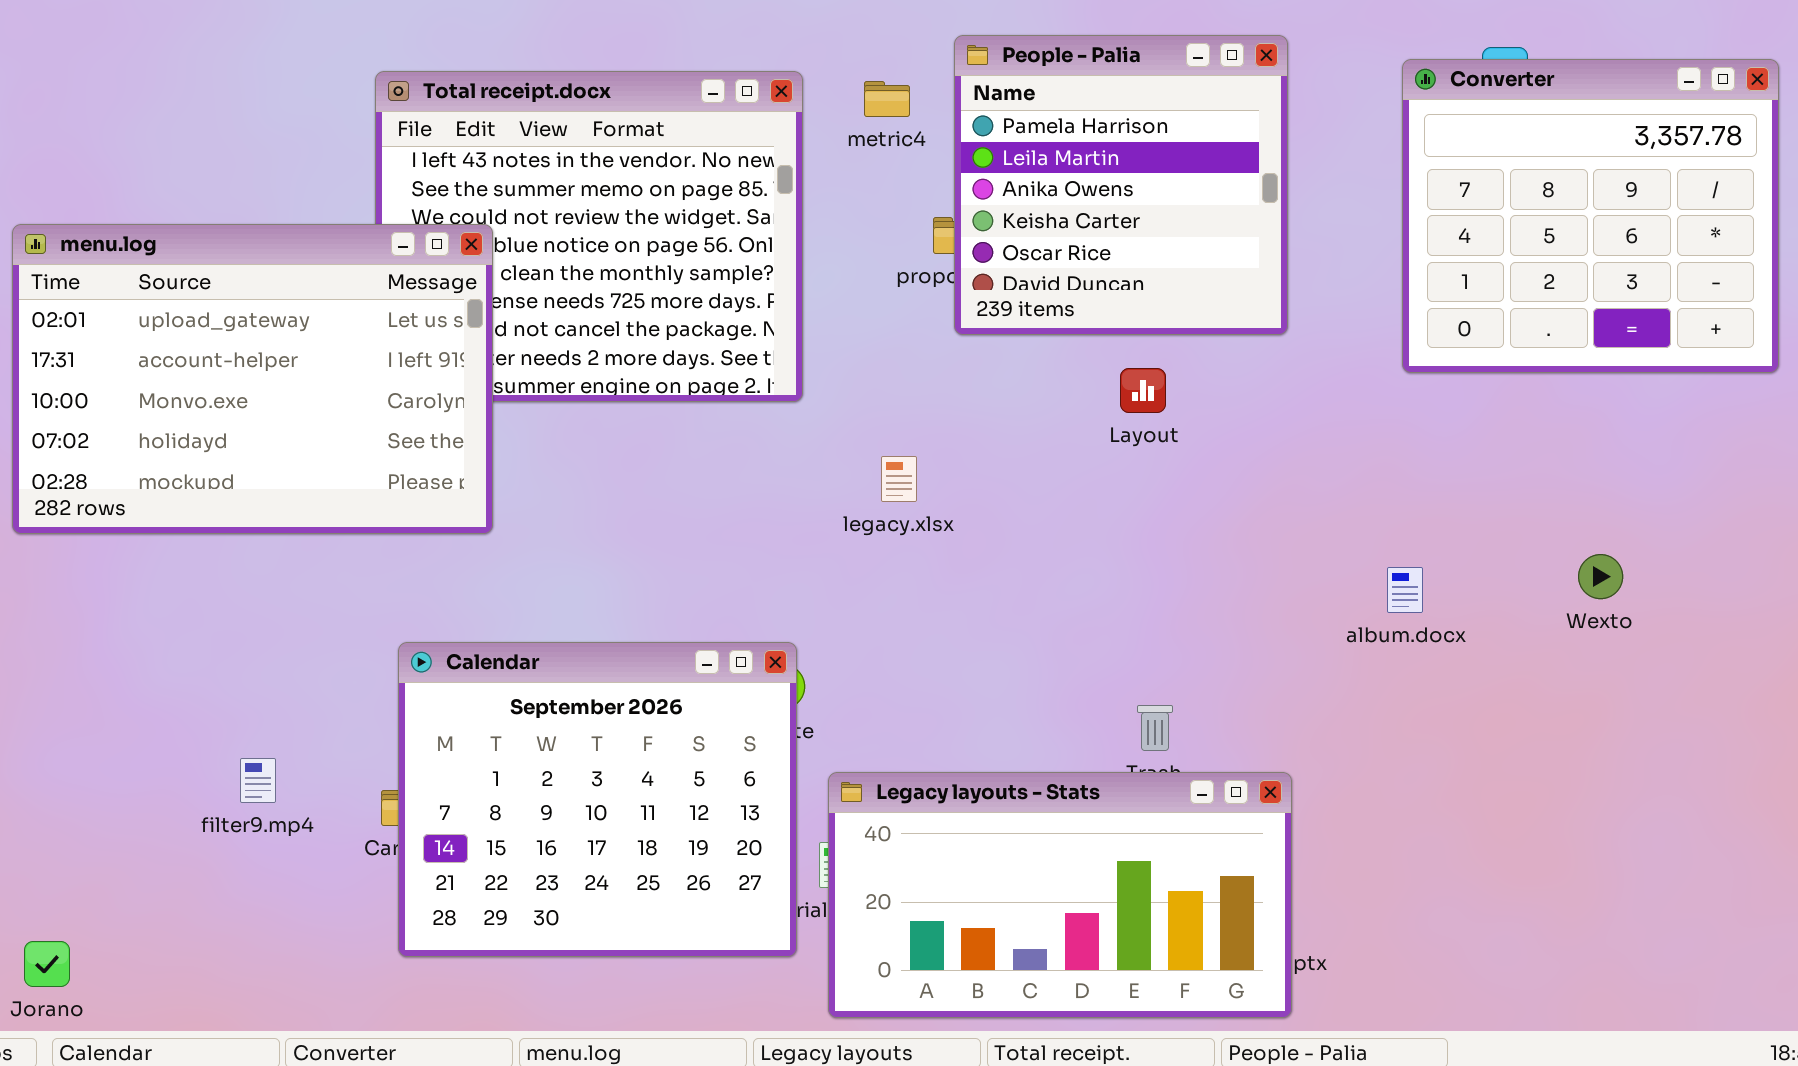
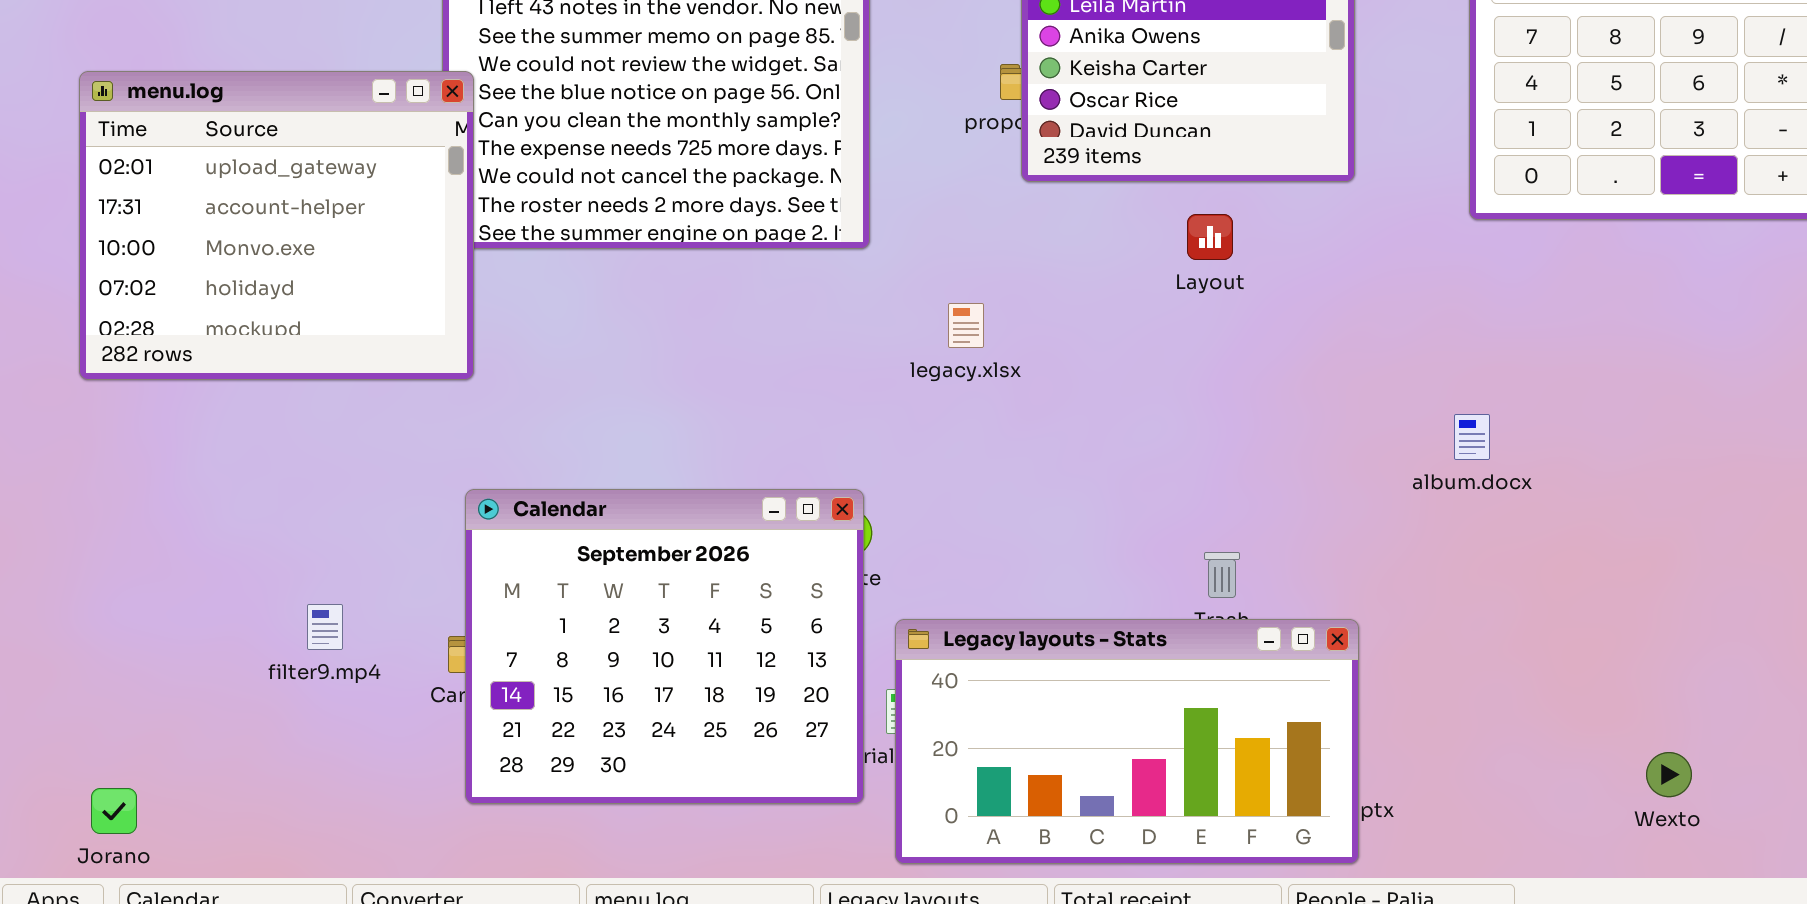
menu.log: [12,224,493,534] -> [79,71,474,380], resized
Wexto: [1578,554,1623,599] -> [1646,752,1692,797], moved

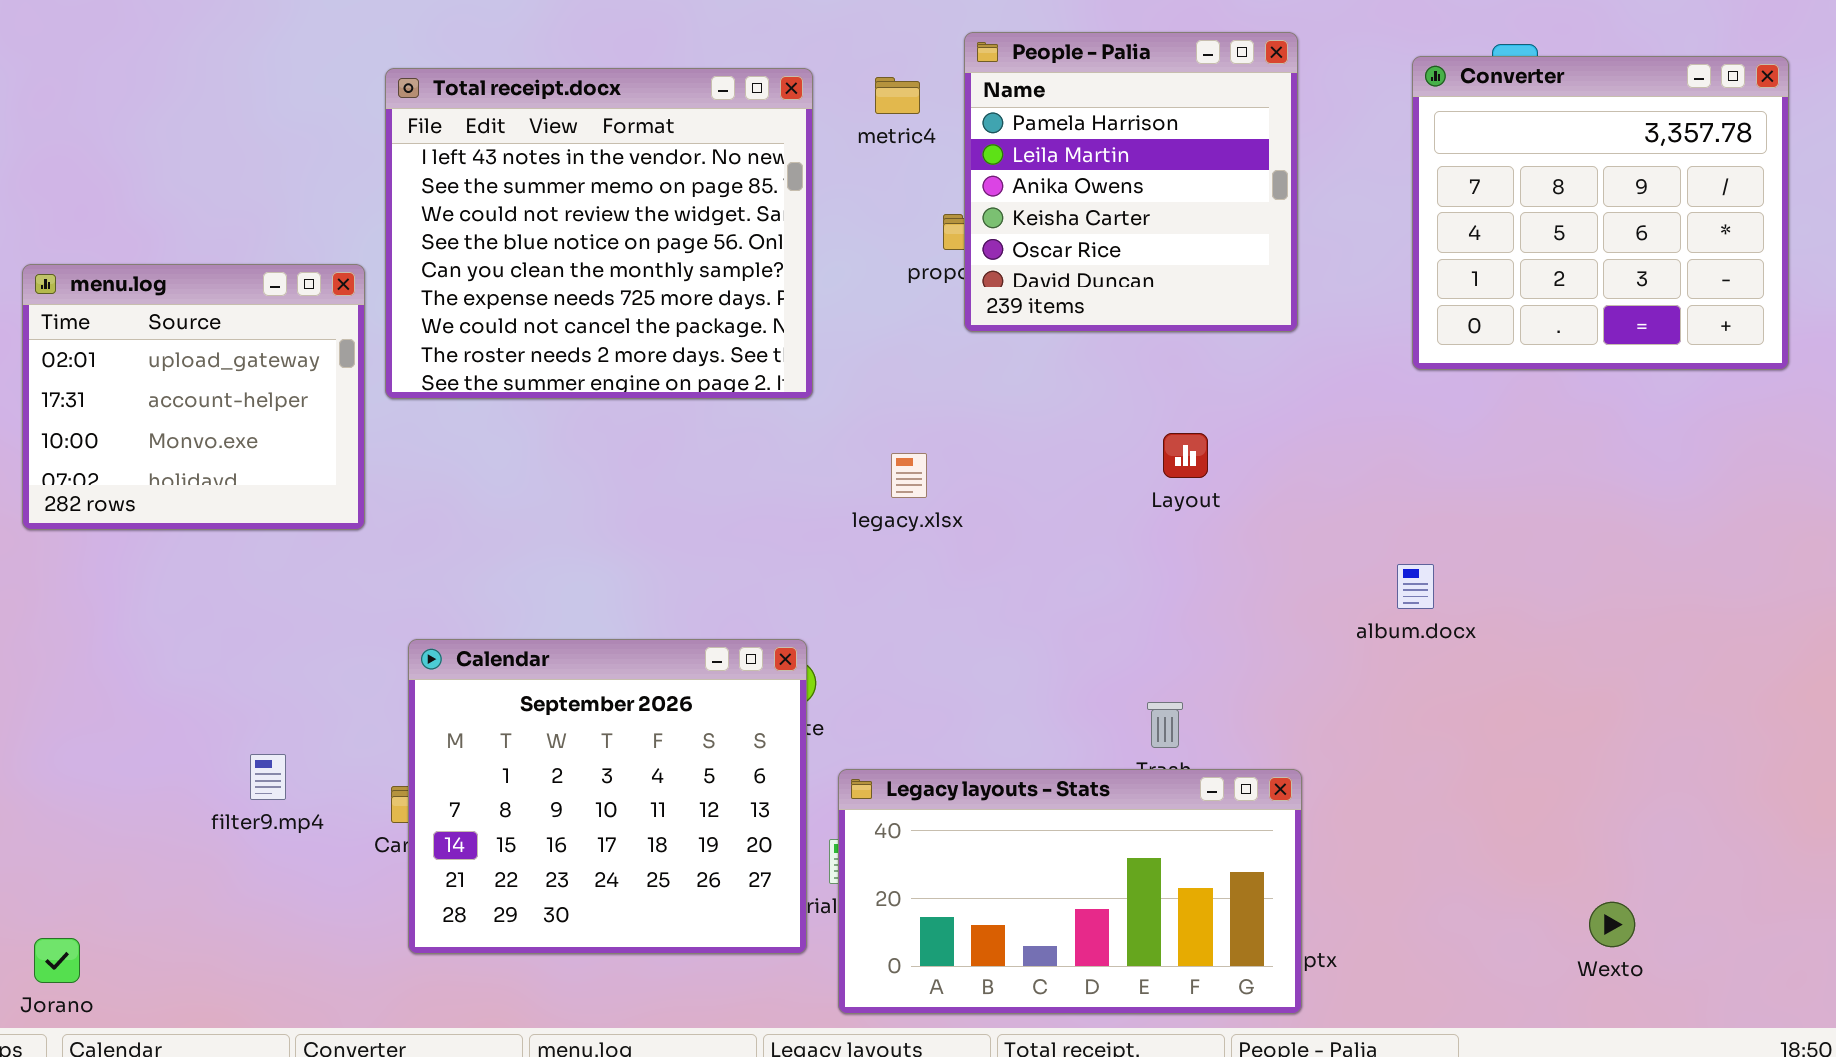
menu.log: [79,71,474,380] -> [22,264,365,530], resized
Layout: [1187,214,1233,260] -> [1163,433,1208,478], moved

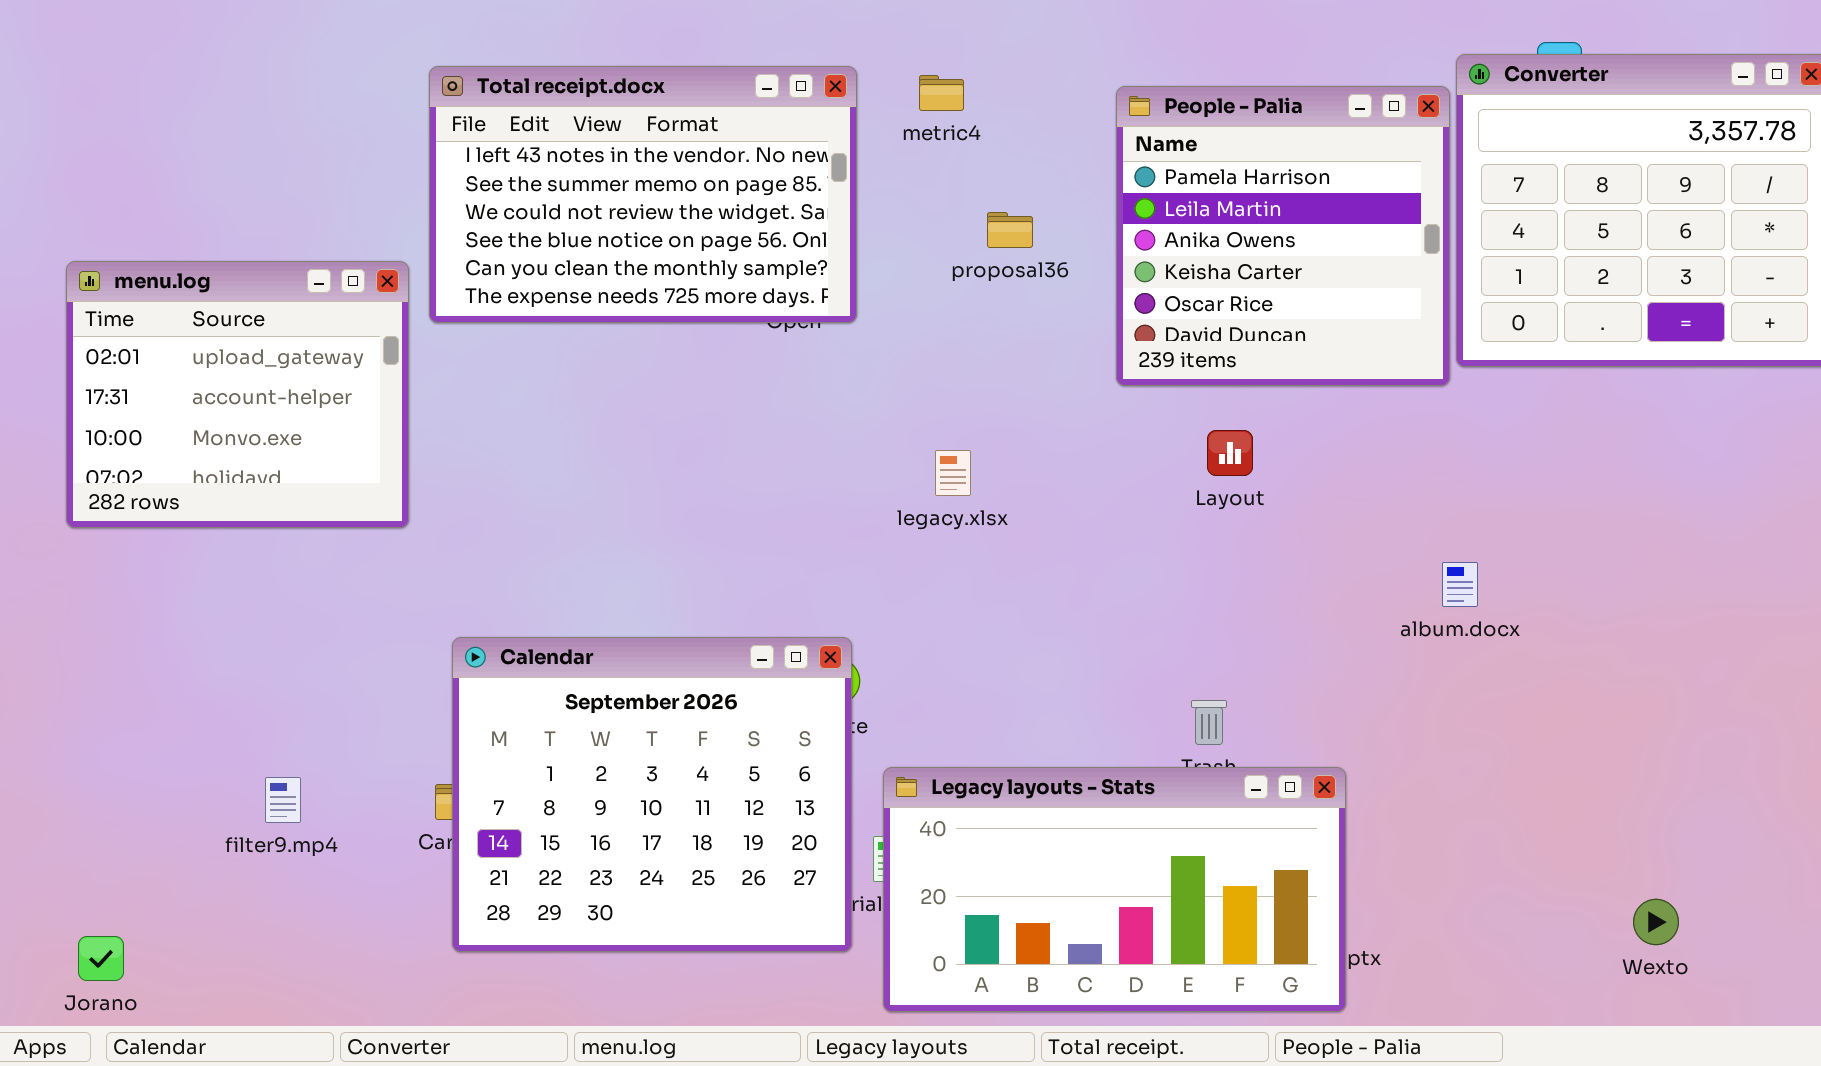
People - Palia: [964,32,1298,332] -> [1116,86,1450,386], moved
Total receipt.docx: [385,68,813,399] -> [429,66,857,323], resized
filter9.mp4: [250,754,286,800] -> [265,777,301,823], moved

